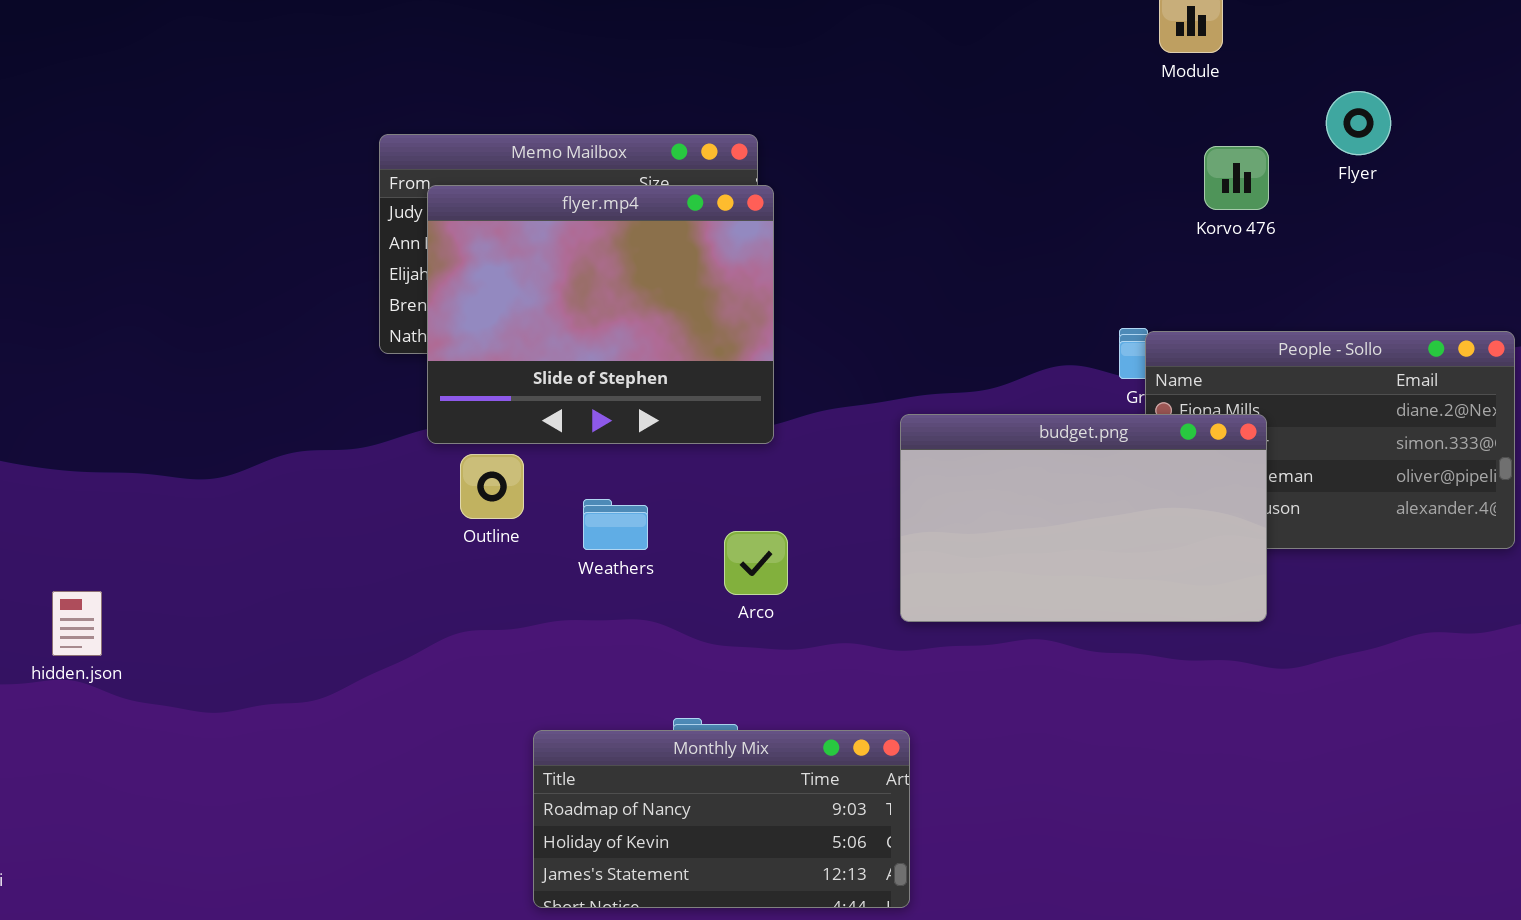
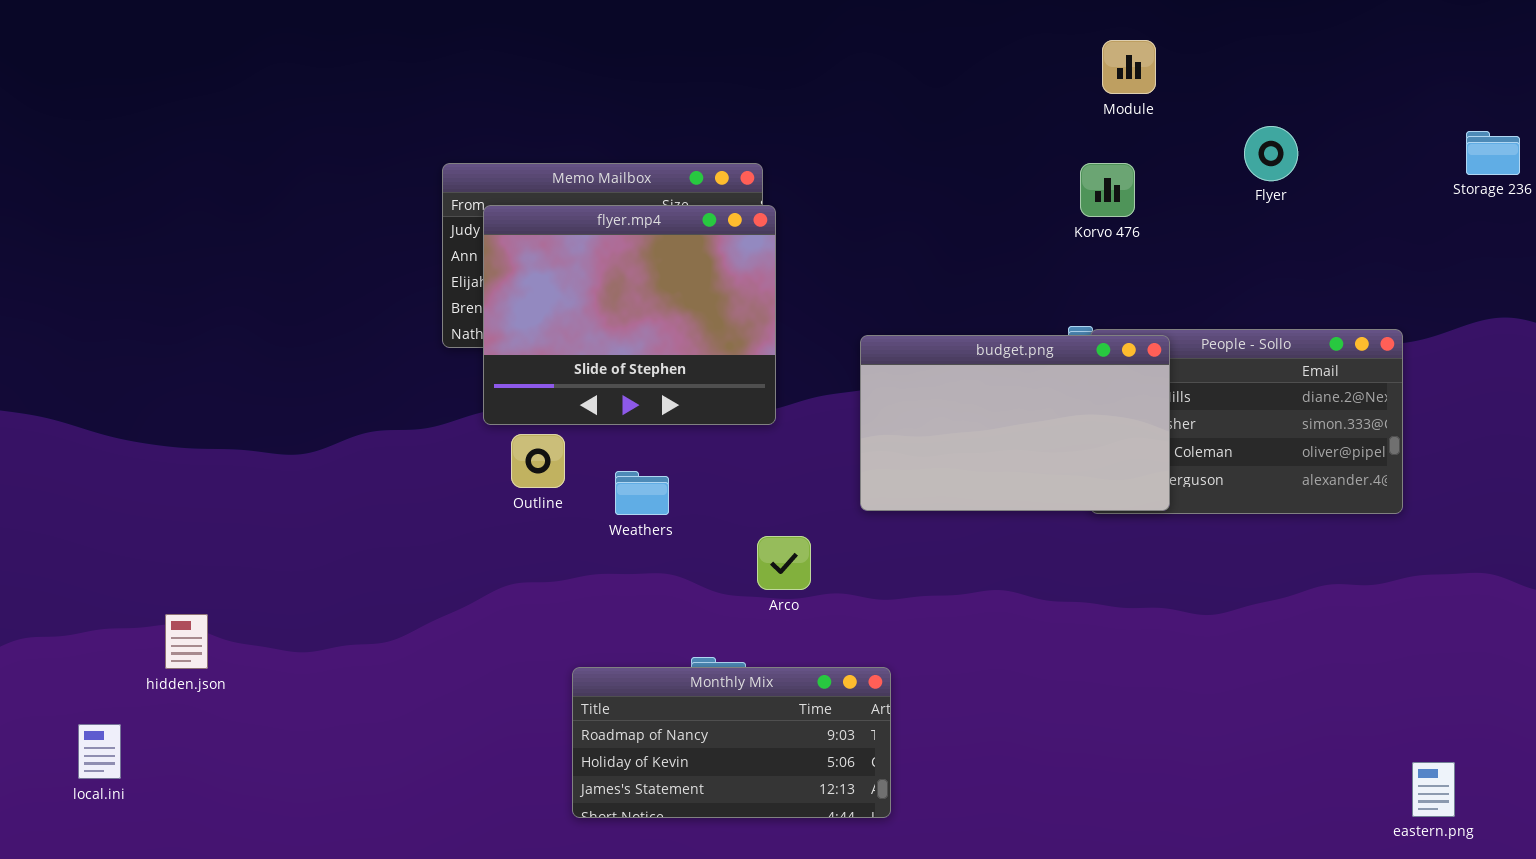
Korvo 476: [1204,146,1269,210] -> [1080,163,1135,217], moved
budget.png: [900,414,1267,622] -> [860,335,1170,511], moved
Arco: [724,531,788,595] -> [757,536,811,590], moved
hidden.json: [52,591,102,656] -> [165,614,208,669], moved

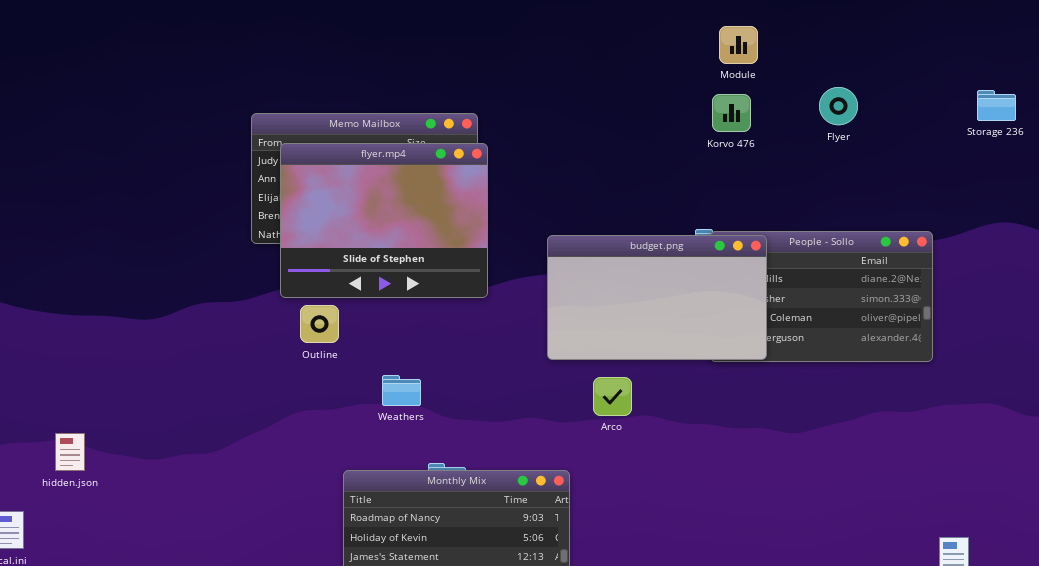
Korvo 476: [1080,163,1135,217] -> [712,94,751,132], moved
Weathers: [615,471,669,515] -> [382,375,421,406], moved
Arco: [757,536,811,590] -> [593,377,632,416], moved

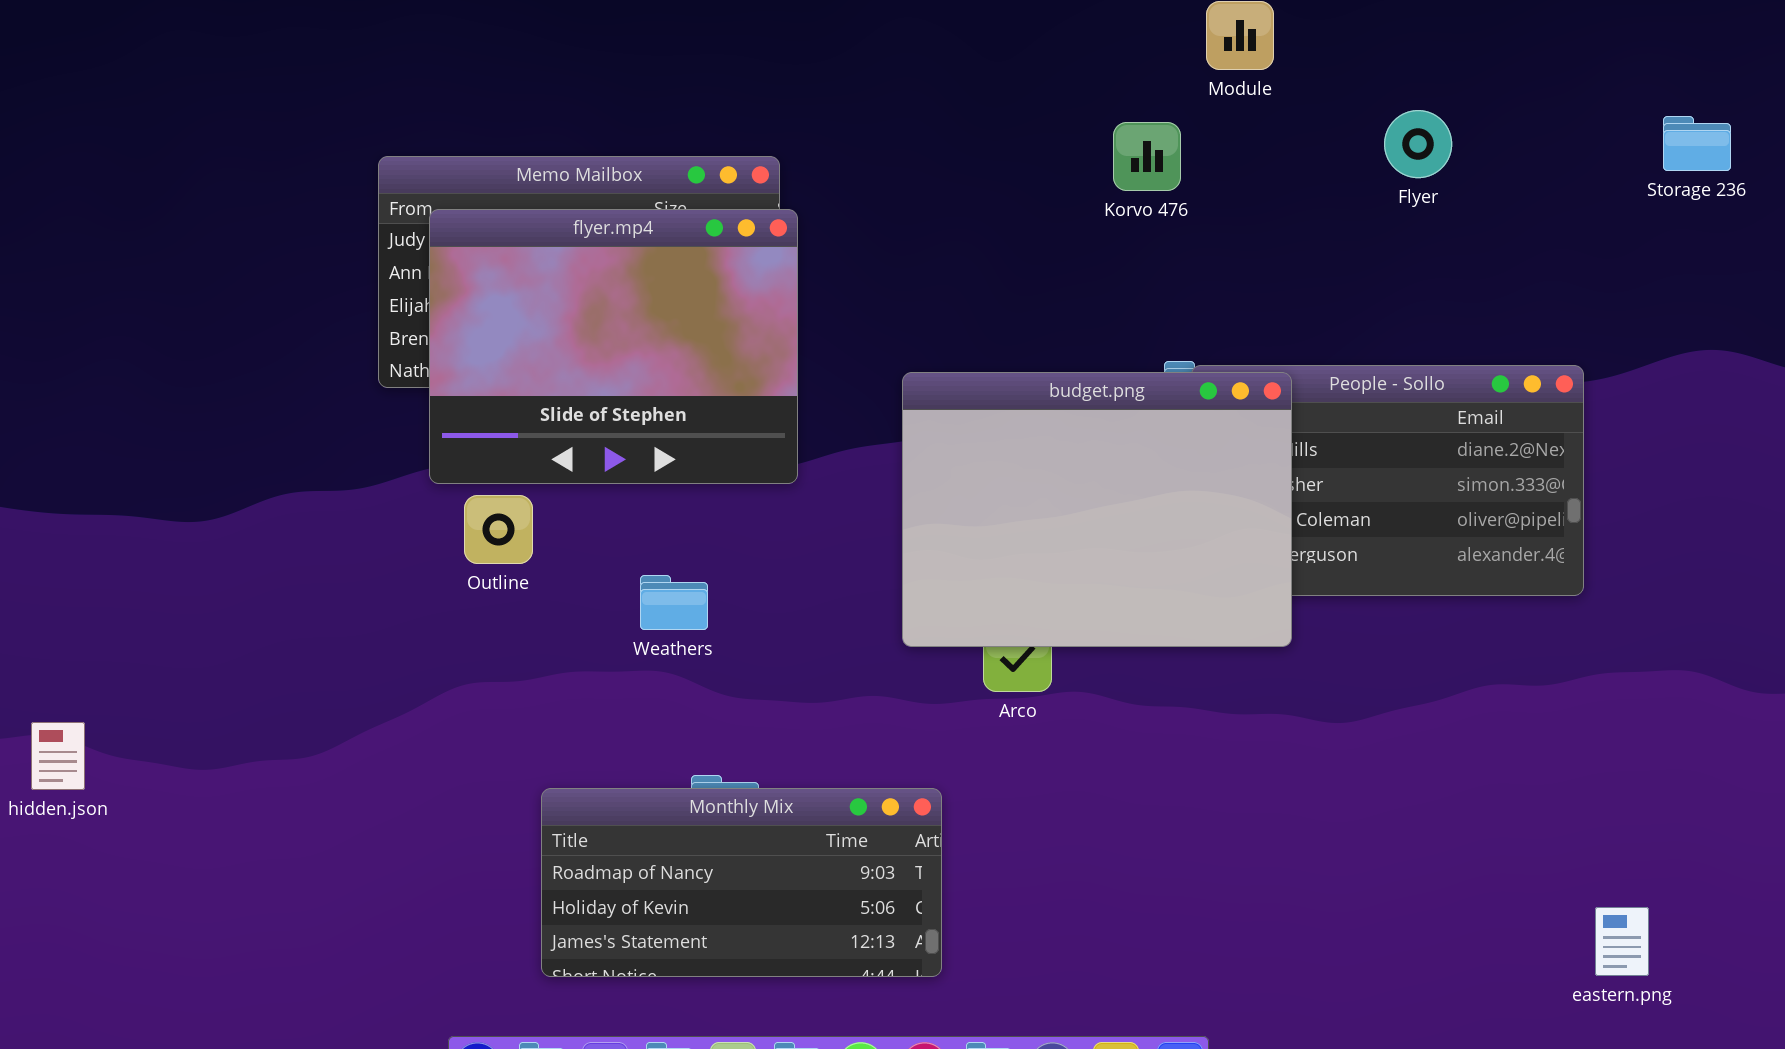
Korvo 476: [712,94,751,132] -> [1113,122,1181,191], moved
budget.png: [547,235,767,360] -> [902,372,1292,647], resized
Weathers: [382,375,421,406] -> [640,575,708,630], moved

